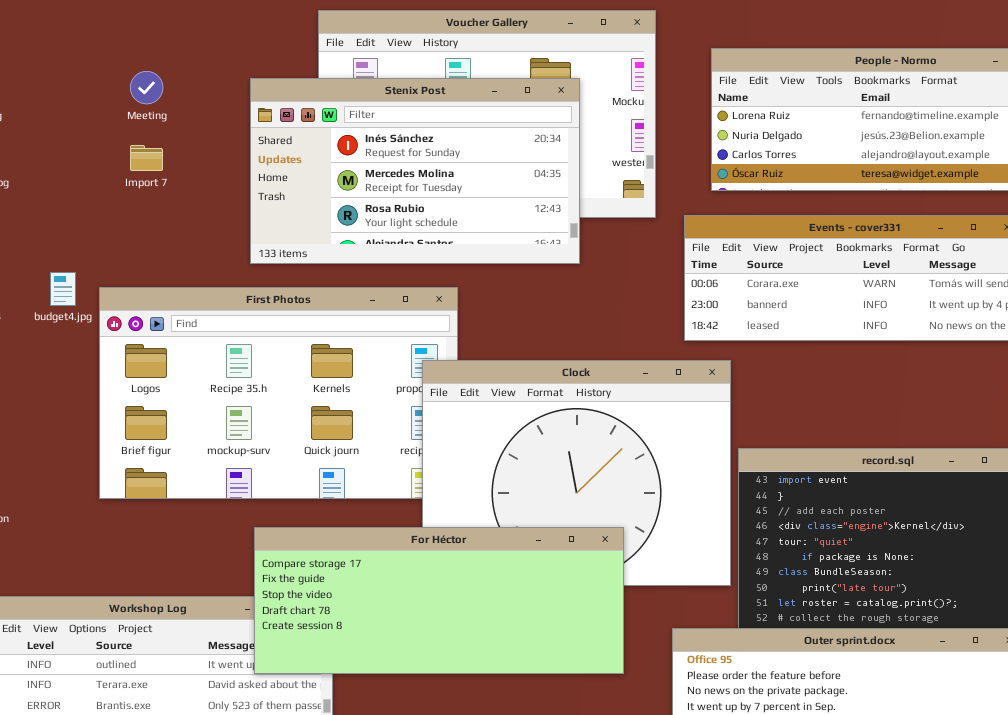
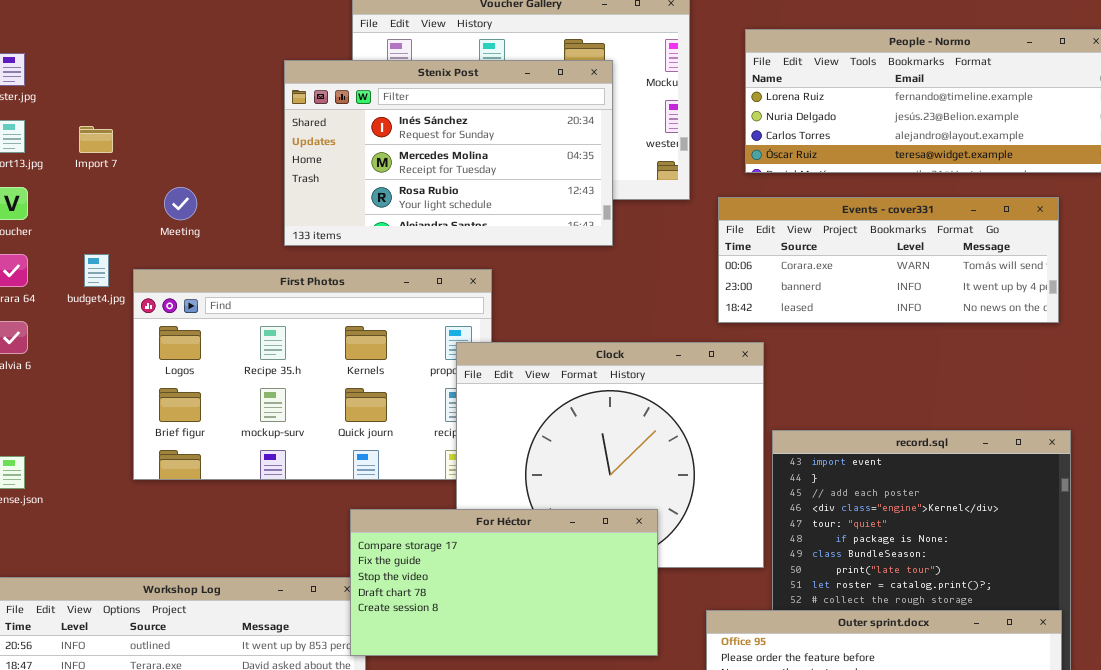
Meeting: [130,71,163,104] -> [164,187,197,220], moved
Import 7: [130,145,163,171] -> [79,126,113,153], moved
For Héctor: [254,527,624,674] -> [350,509,658,656], resized

